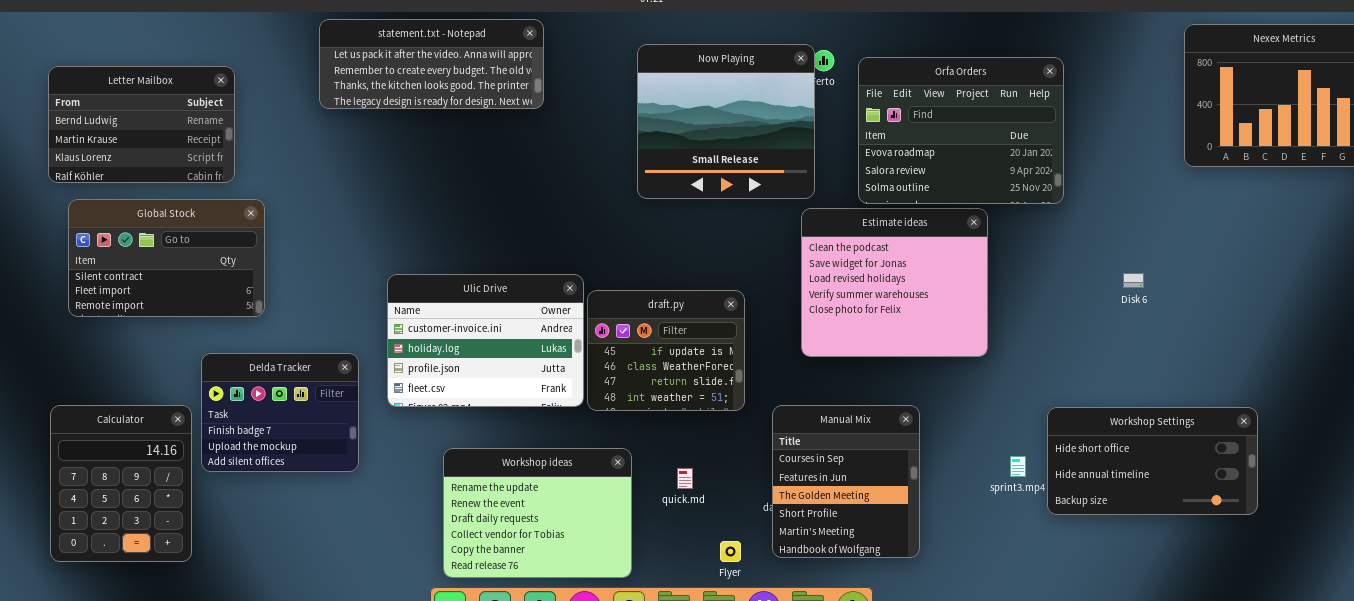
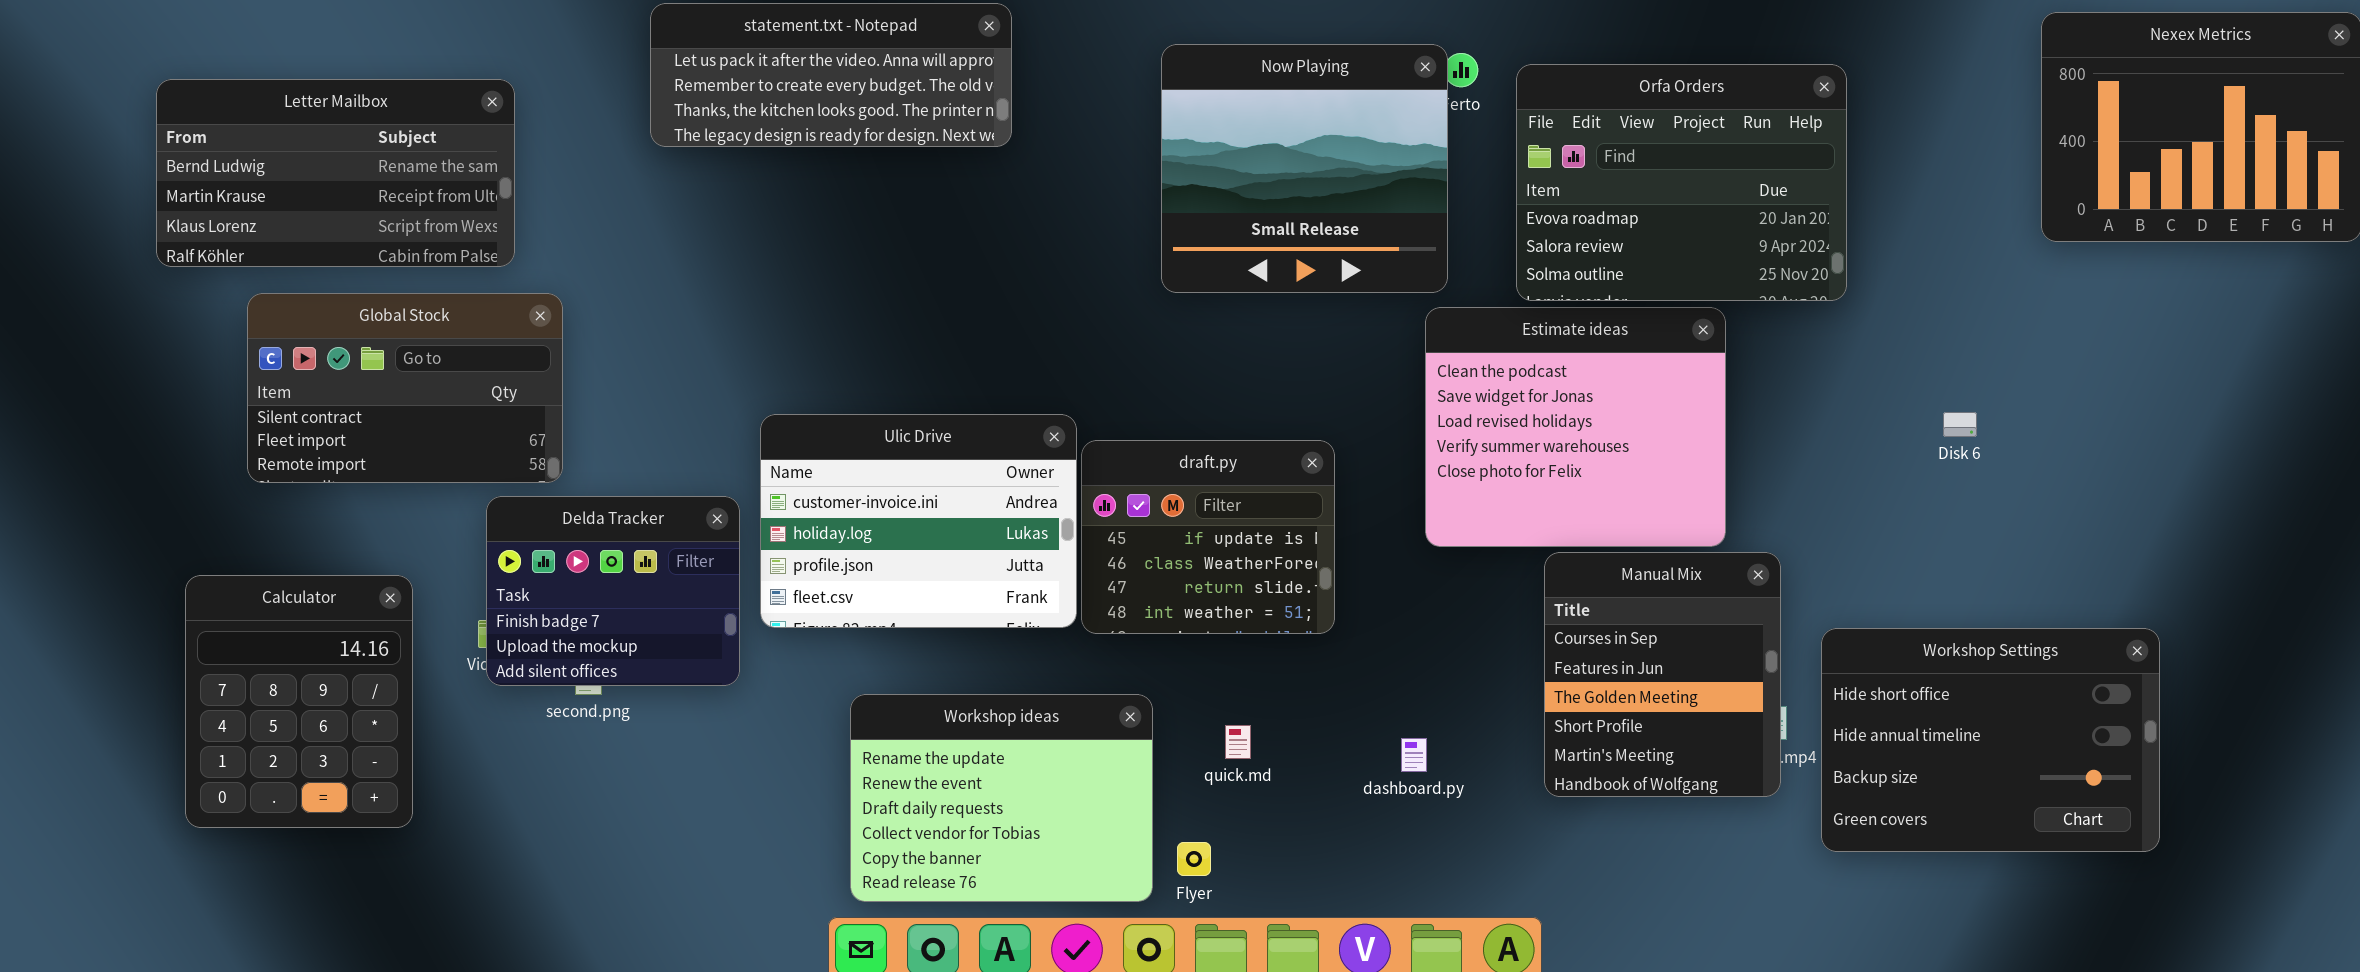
Letter Mailbox: [48,66,235,183] -> [156,79,515,267], resized
Delda Tracker: [201,353,359,472] -> [486,496,740,686], moved
Calculator: [50,405,192,562] -> [185,575,413,828], moved
Manual Mix: [772,405,920,558] -> [1544,552,1781,797], moved
Workshop Settings: [1047,407,1258,515] -> [1821,628,2160,852], resized
Flyer: [720,541,741,562] -> [1177,842,1211,876], moved

